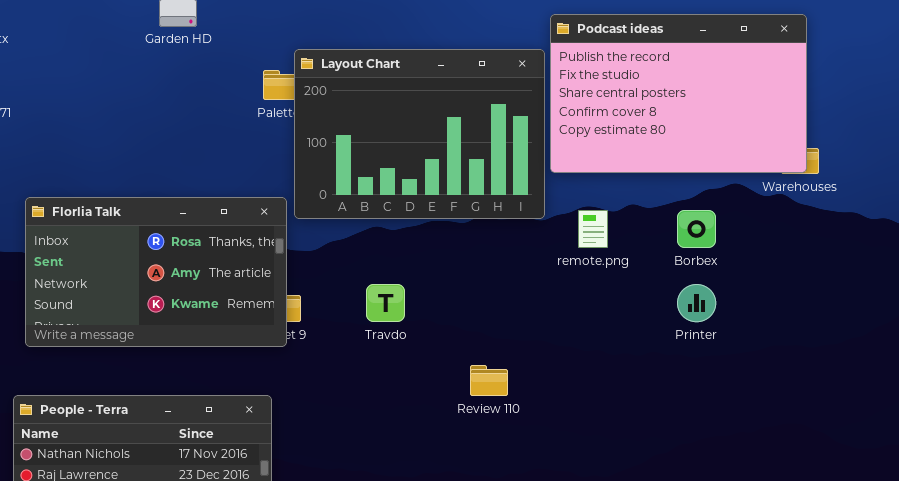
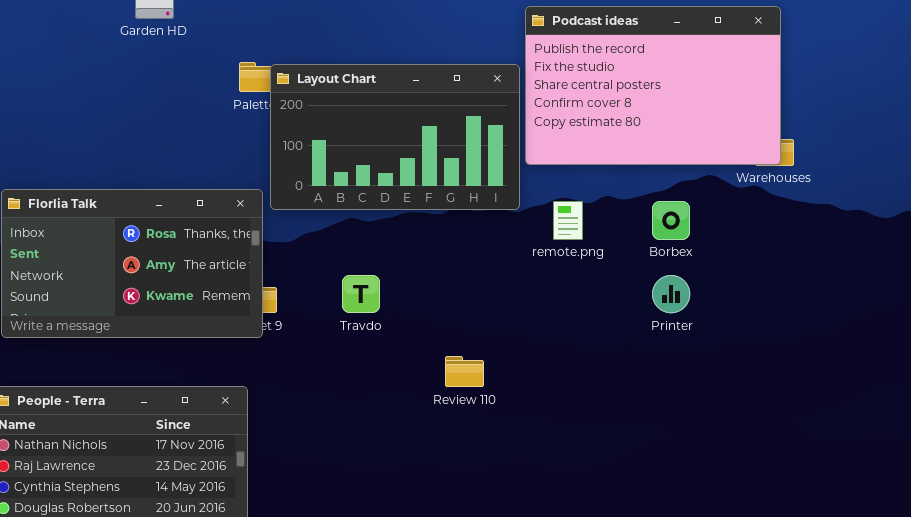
Layout Chart: [294,49,545,219] -> [270,64,520,210], resized

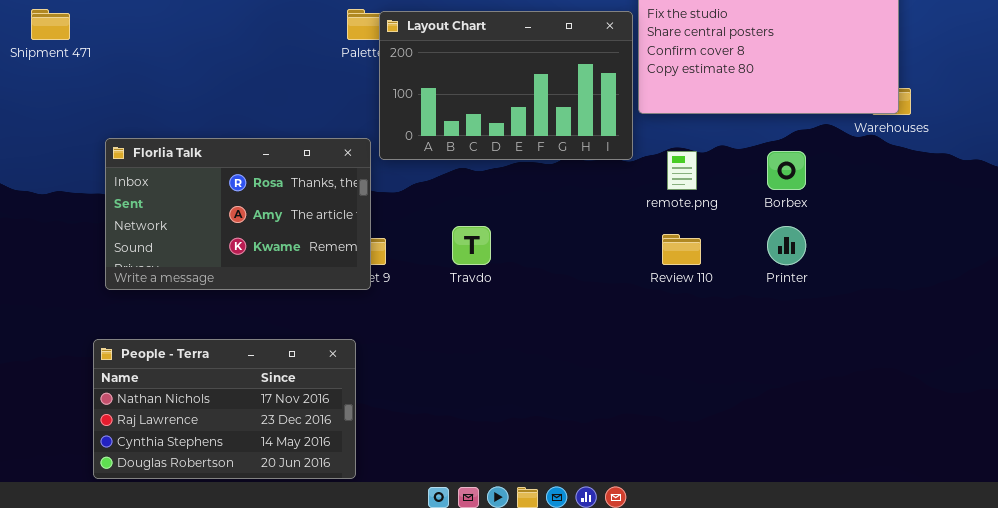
Review 110: [445,356,484,387] -> [662,234,701,265], moved

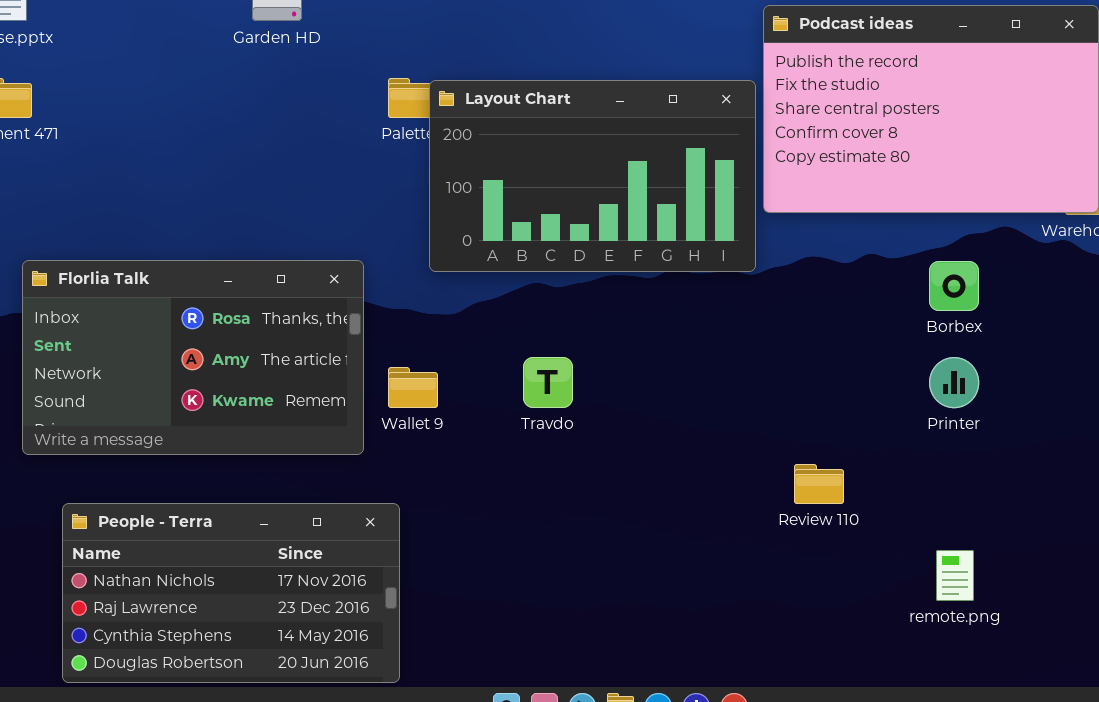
Florlia Talk: [105,138,371,290] -> [22,260,364,455], moved
remote.png: [667,151,697,190] -> [936,550,974,601], moved
Review 110: [662,234,701,265] -> [794,464,844,504], moved

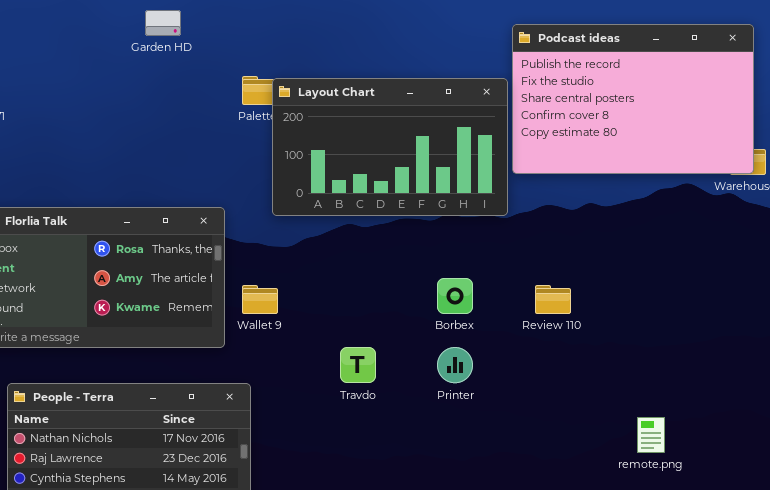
Borbex: [929,261,979,311] -> [437,278,473,314], moved
Travdo: [523,357,573,408] -> [340,347,376,383], moved
Printer: [929,357,979,408] -> [437,347,473,383], moved
Review 110: [794,464,844,504] -> [535,285,571,314], moved

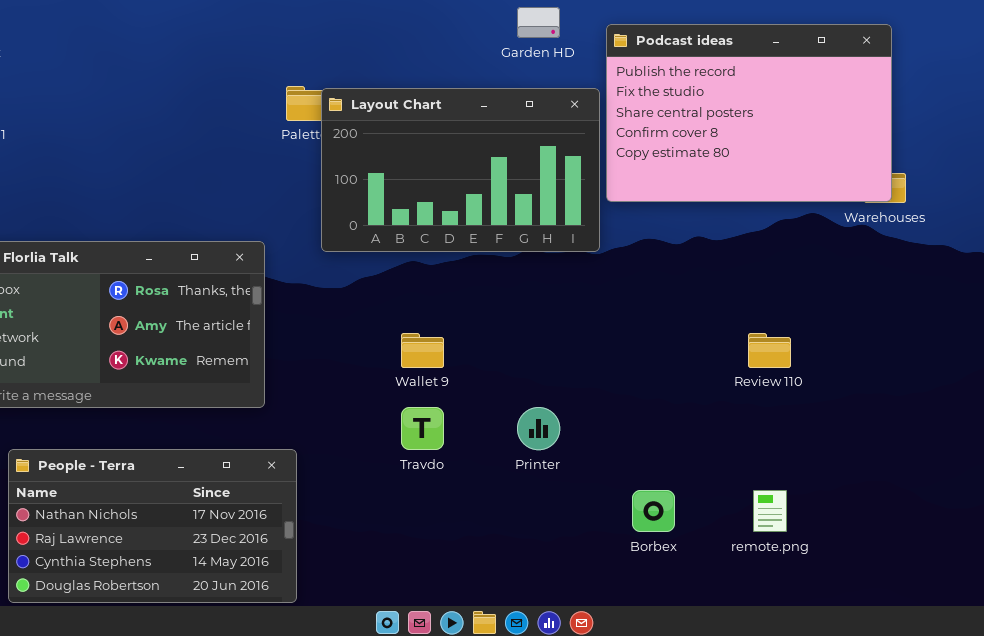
Garden HD: [145,10,181,36] -> [517,7,560,38], moved
Borbex: [437,278,473,314] -> [632,490,675,532], moved
Wallet 9: [242,285,278,314] -> [401,333,444,368], moved
Review 110: [535,285,571,314] -> [748,333,791,368], moved

